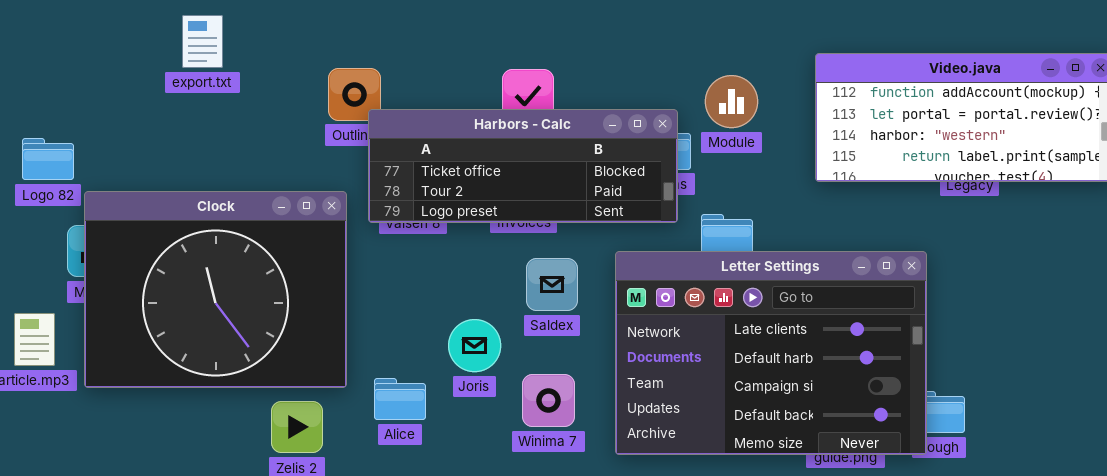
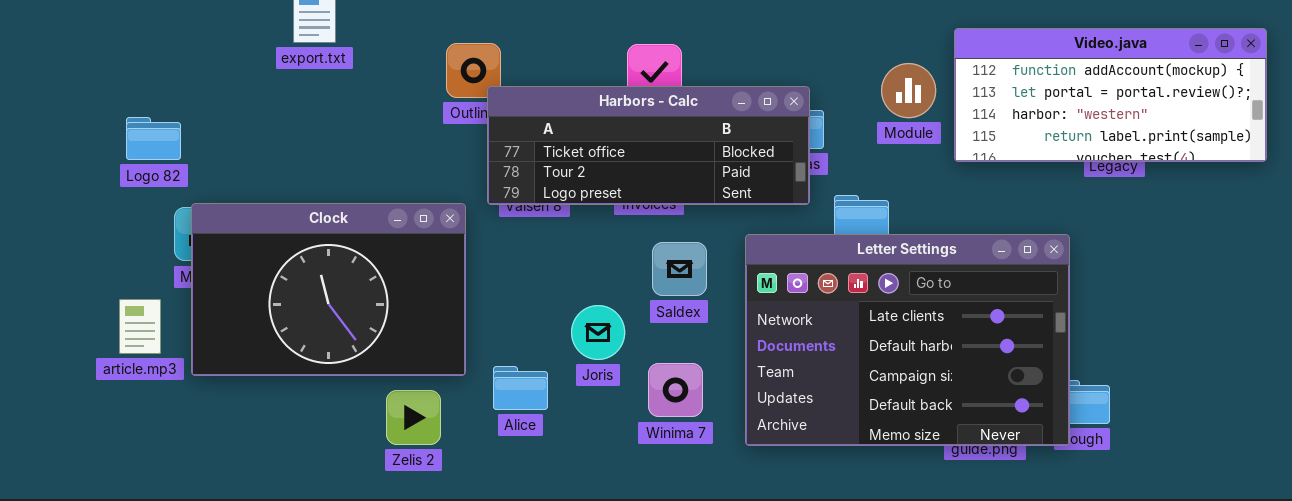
Module: [705,75,758,128] -> [881,63,936,118], moved
Clock: [84,191,347,388] -> [191,203,466,376], resized

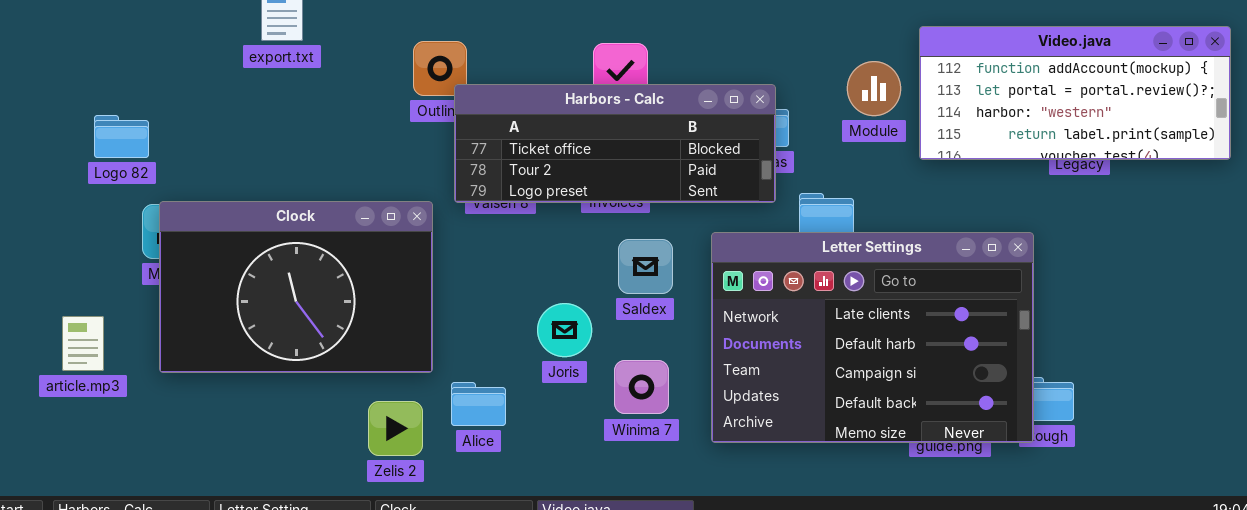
article.mp3: [119,299,161,354] -> [62,316,104,371], moved
Alice: [493,366,548,410] -> [451,382,506,426], moved
Zelis 2: [386,390,441,445] -> [368,401,423,456], moved

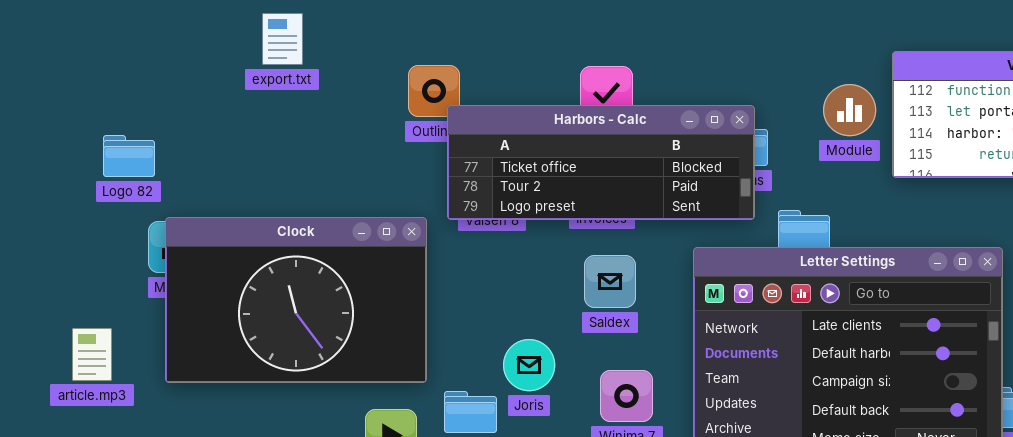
Saldex: [618,239,673,294] -> [584,255,636,308], moved
Joris: [537,303,592,357] -> [503,339,555,391], moved

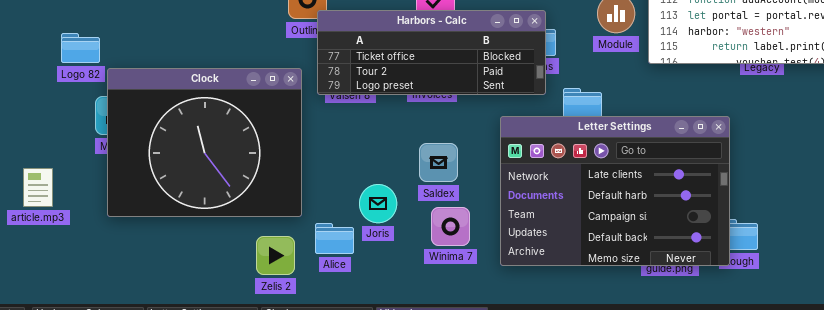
Clock: [165,217,427,383] -> [107,68,302,217], resized
Saldex: [584,255,636,308] -> [419,143,458,182], moved
article.mp3: [72,328,112,381] -> [23,168,53,207], moved

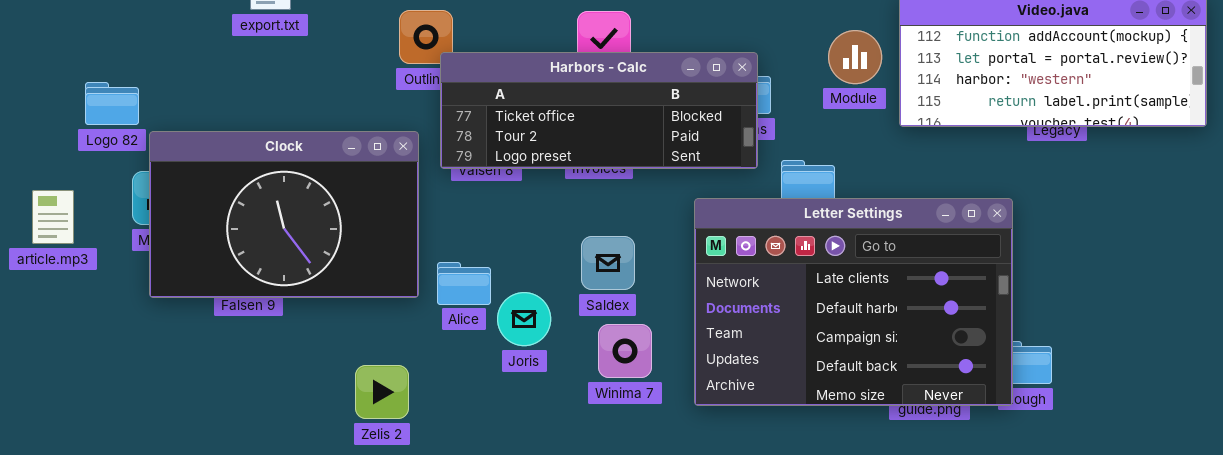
Clock: [107,68,302,217] -> [149,131,419,298], resized
article.mp3: [23,168,53,207] -> [32,190,74,244], moved
Alice: [315,223,354,254] -> [437,262,491,305], moved

